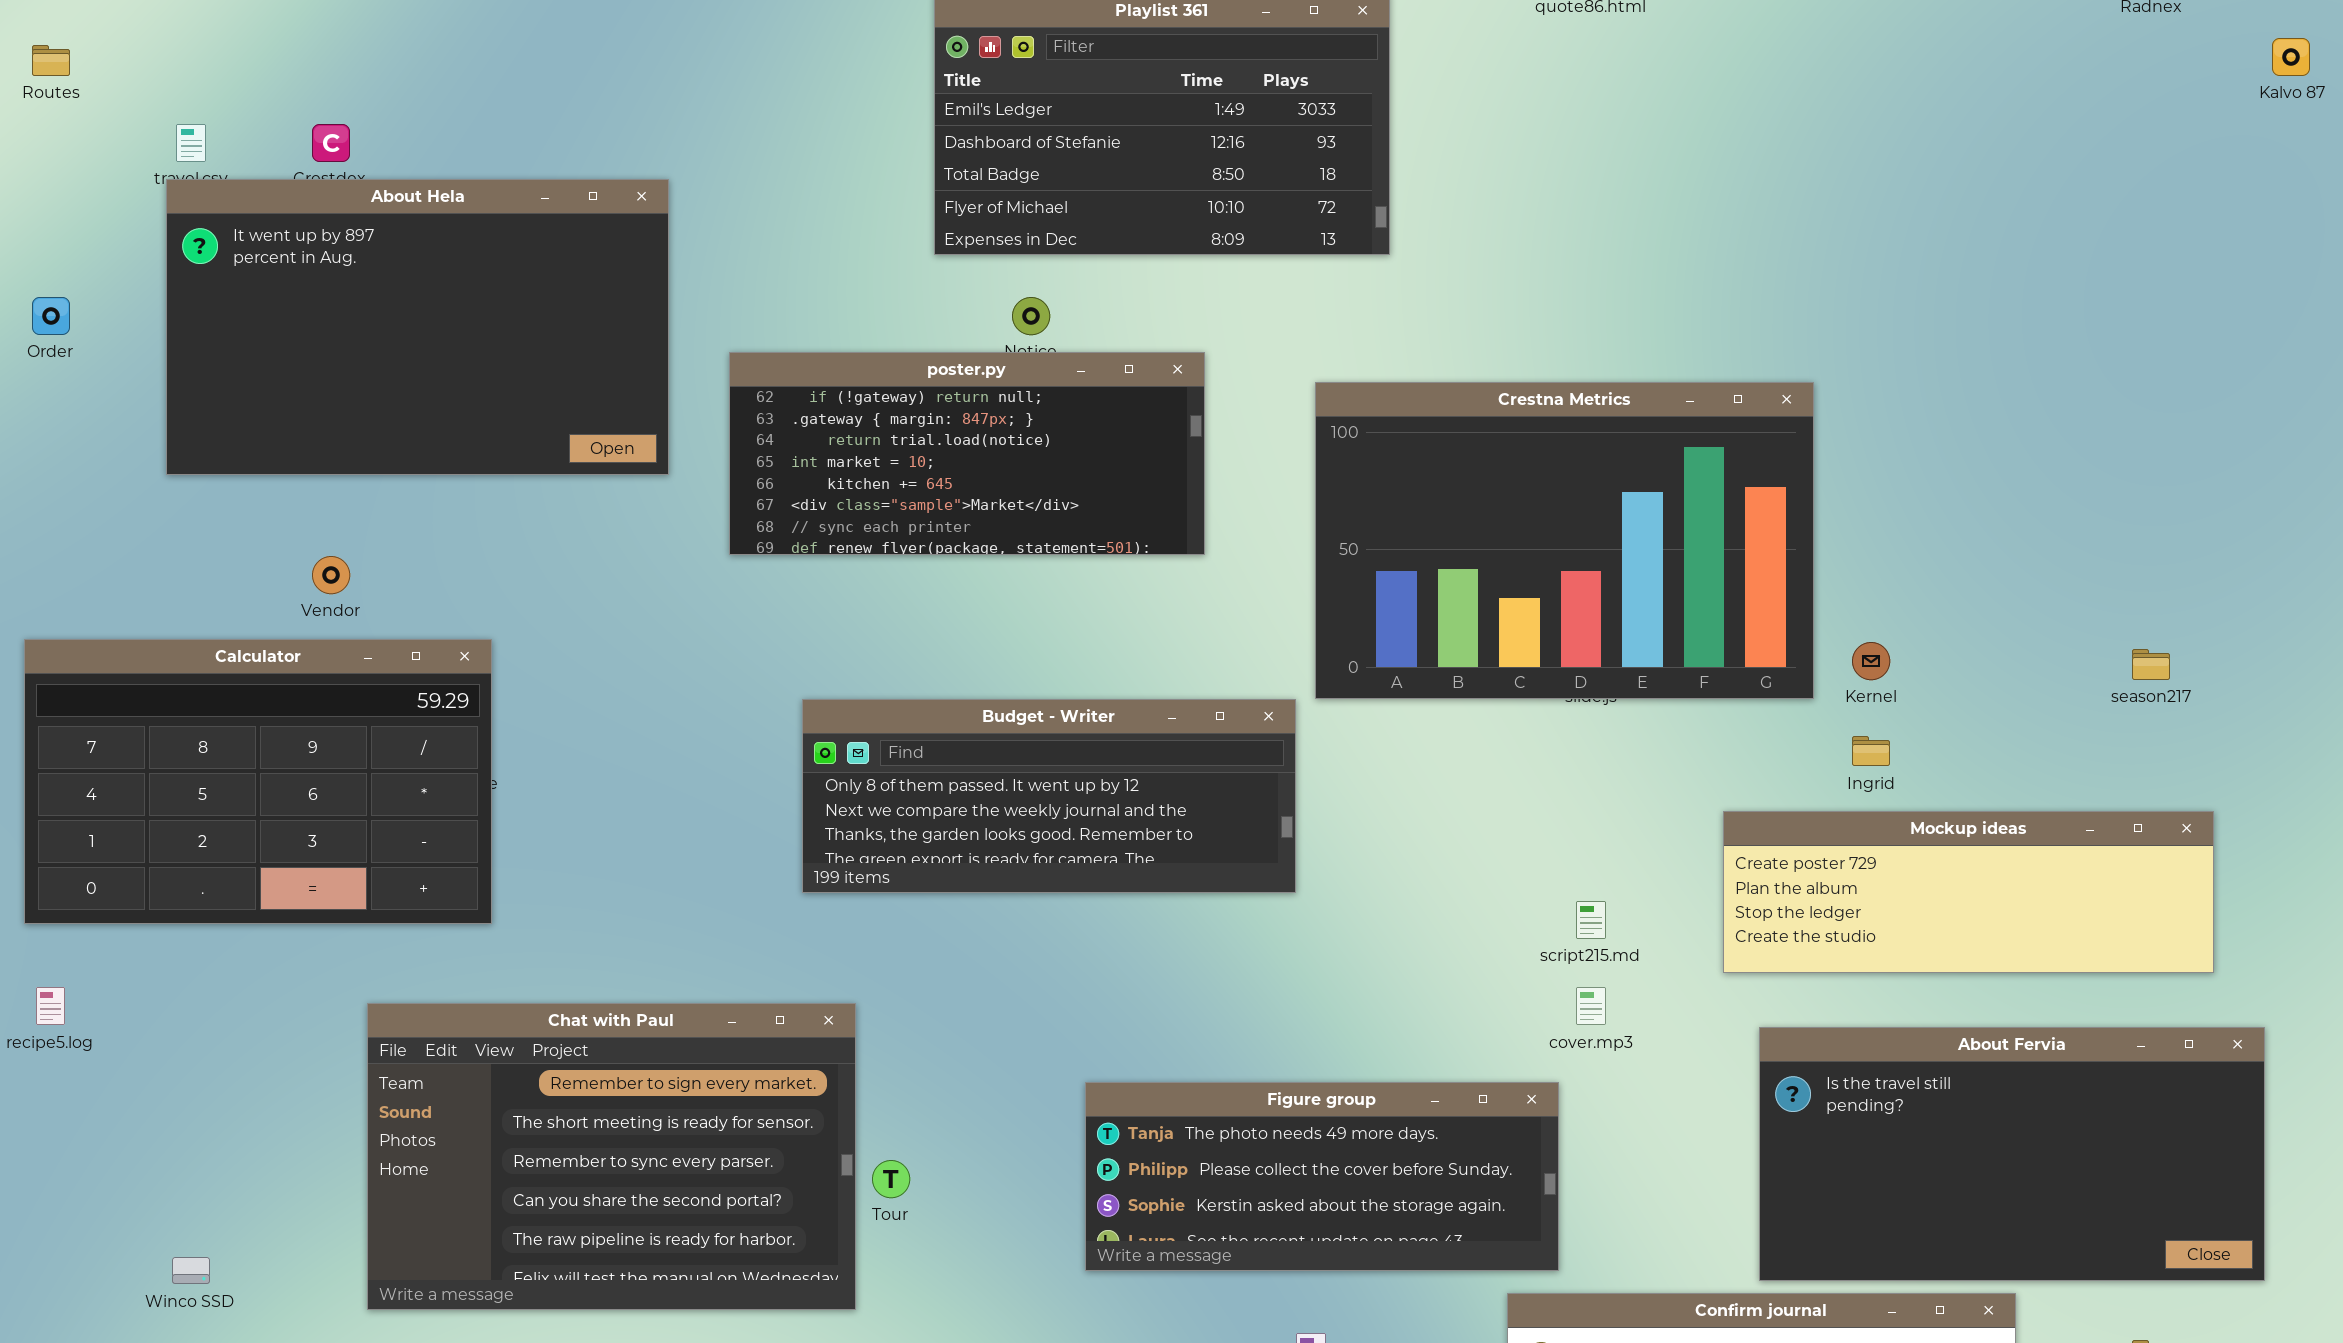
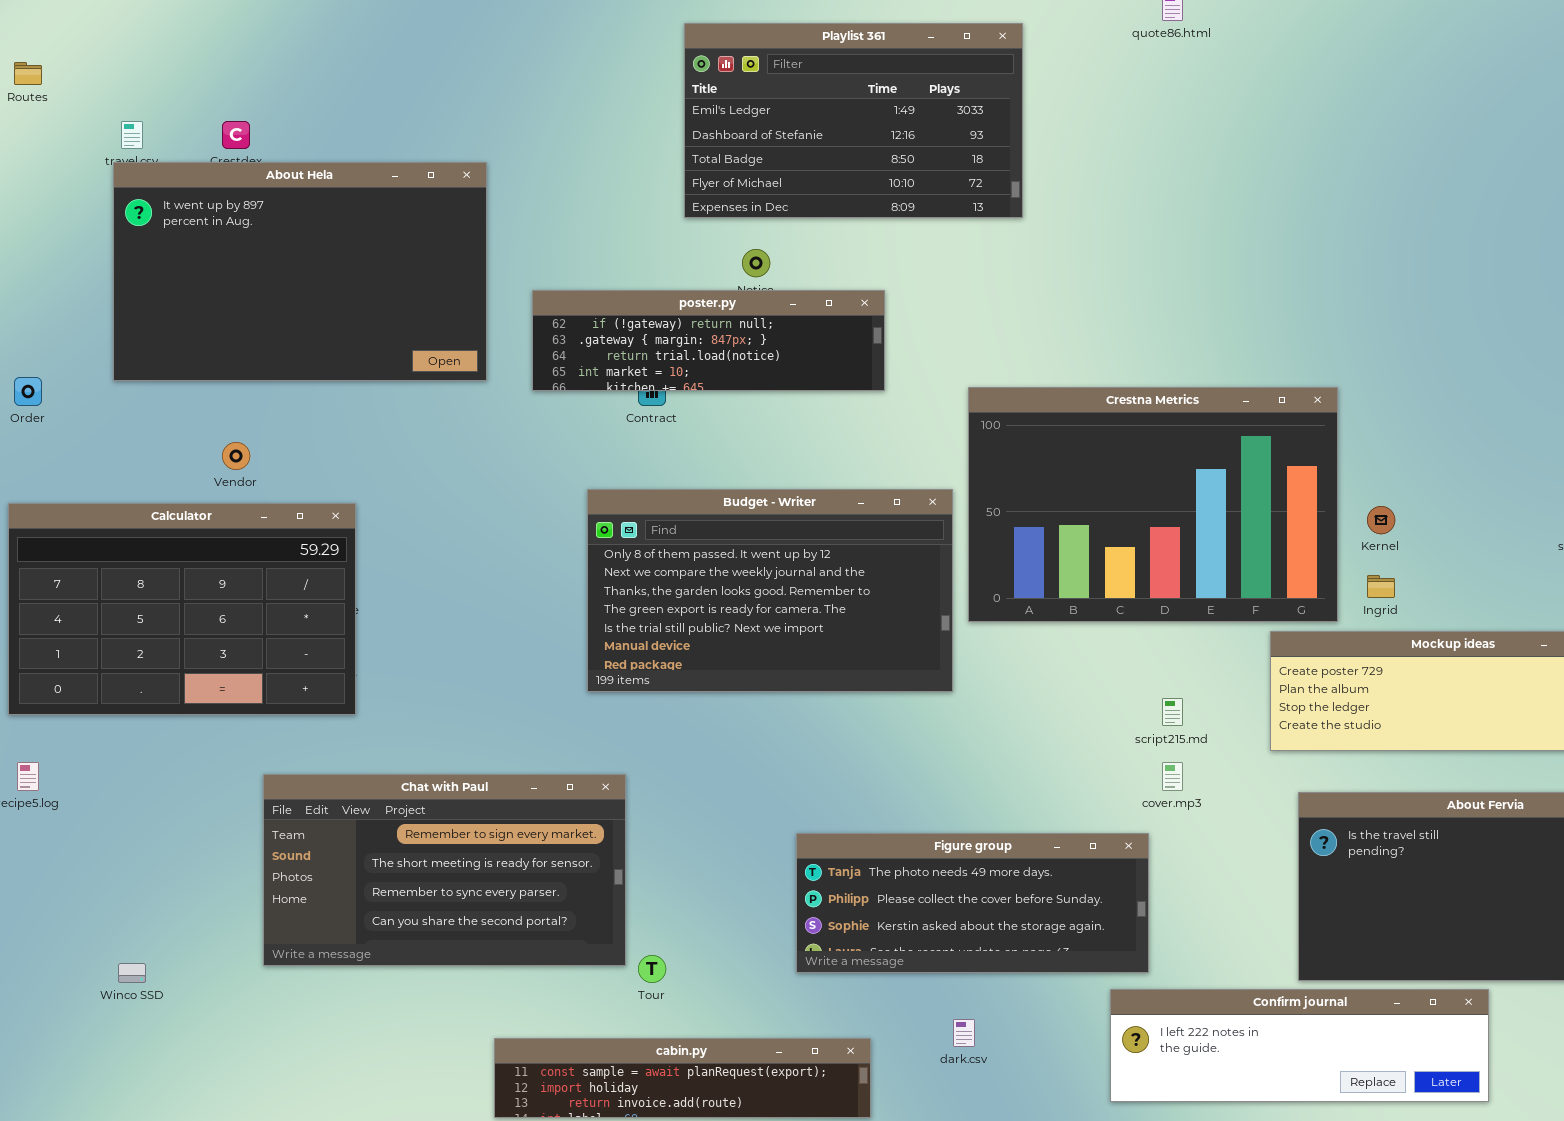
Order: [32,297,70,335] -> [14,377,42,406], moved
poster.py: [729,352,1205,555] -> [532,290,885,391], resized
Crestna Metrics: [1315,382,1814,699] -> [968,387,1338,622], moved
Budget - Writer: [802,699,1296,893] -> [587,489,953,692], resized
Chat with Paul: [367,1003,856,1310] -> [263,774,626,966], resized
Tour: [872,1160,910,1198] -> [638,955,666,983], moved

